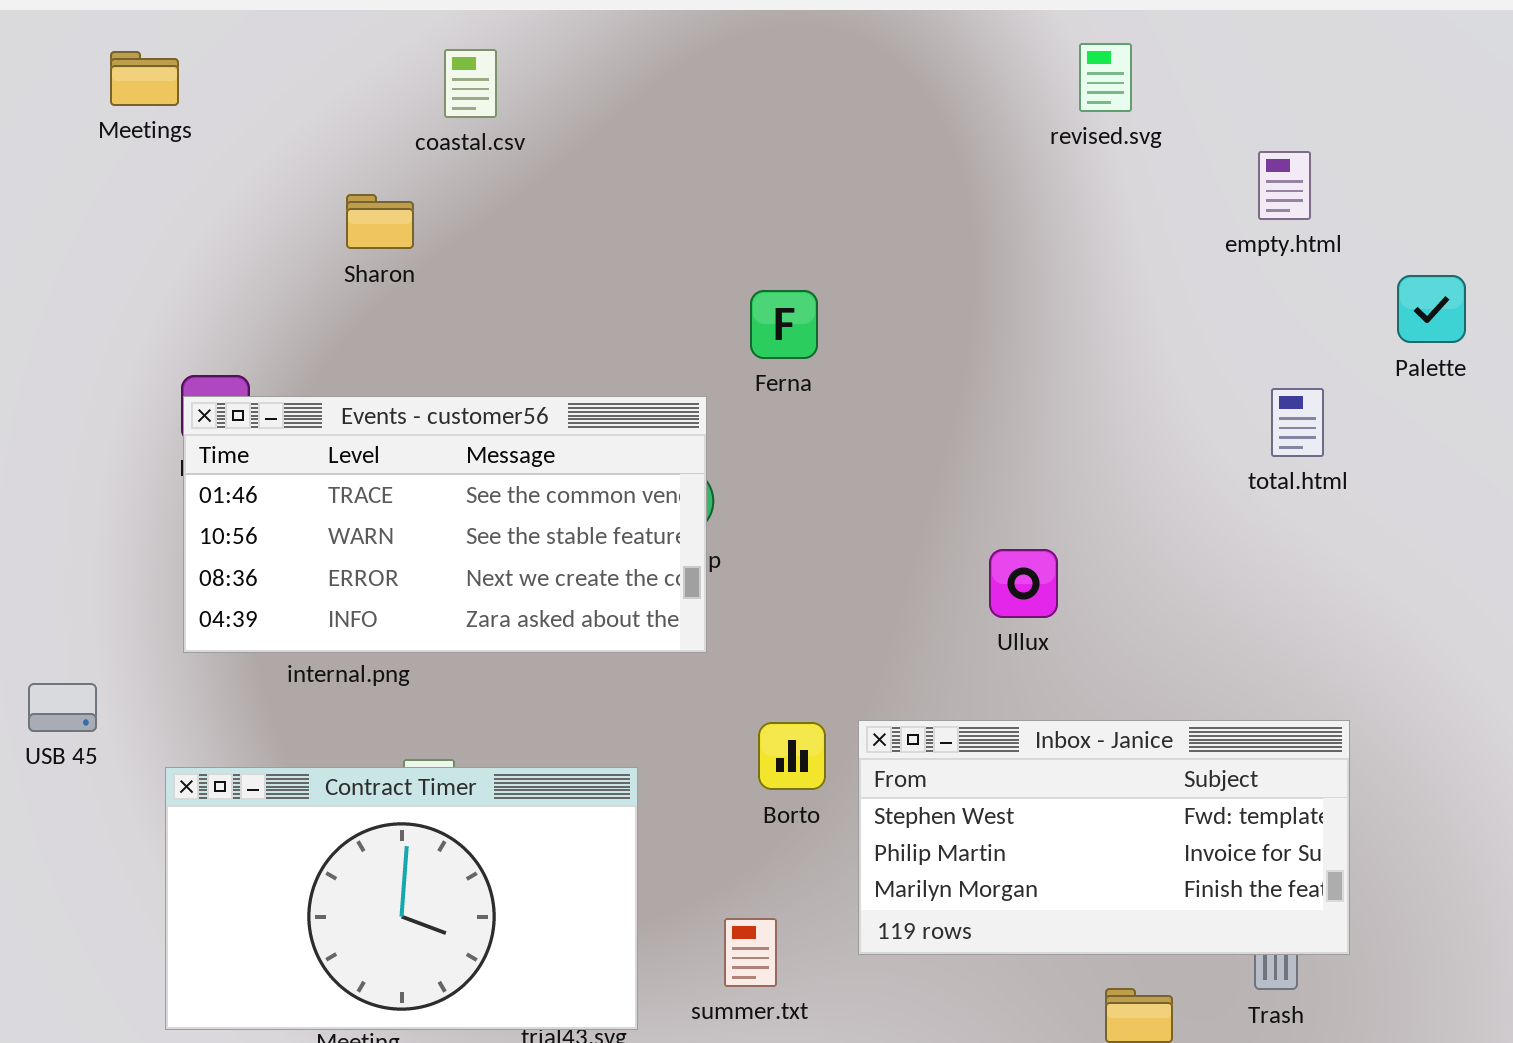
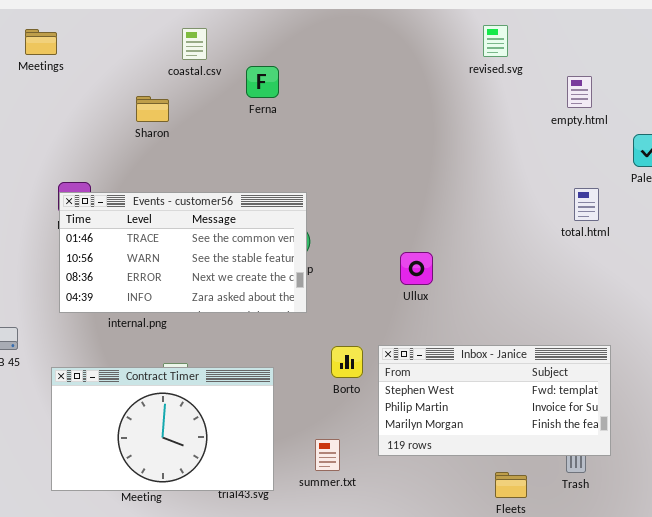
Ferna: [750,290,818,359] -> [246,66,279,98], moved
Ullux: [989,549,1058,618] -> [400,252,433,285], moved

